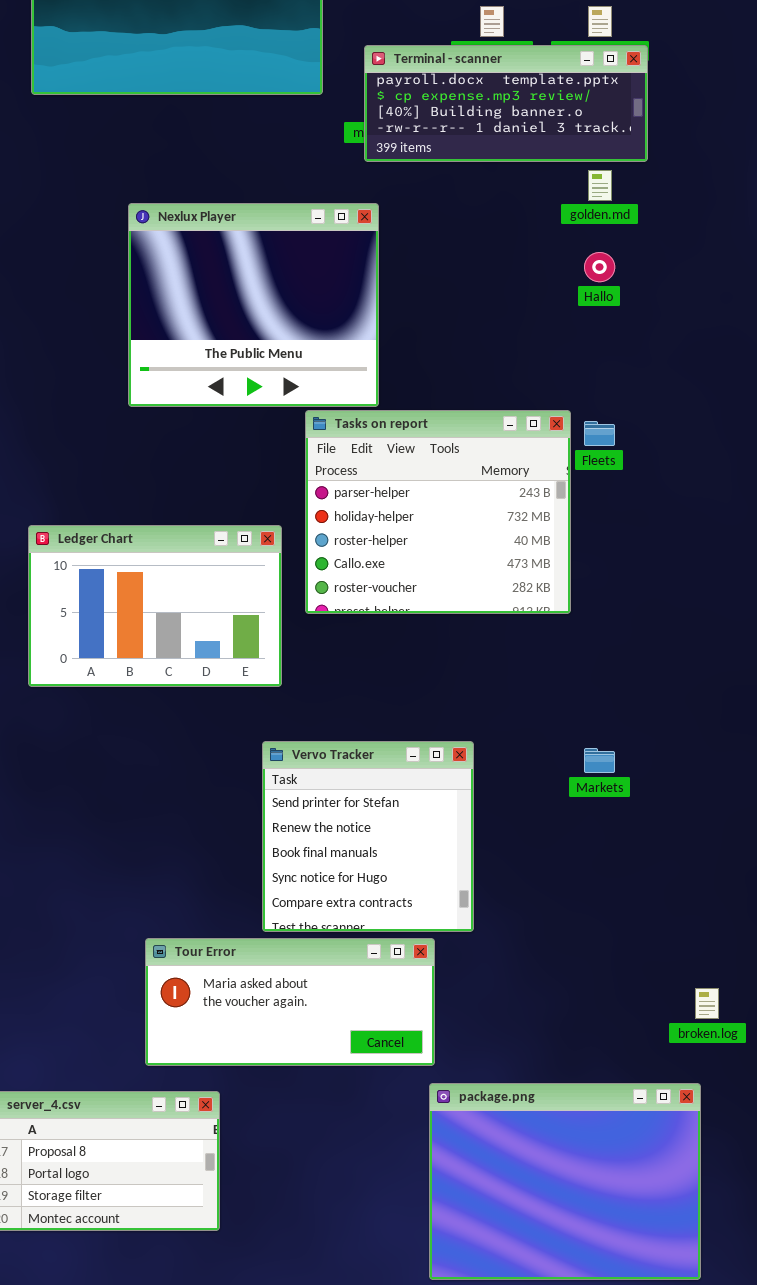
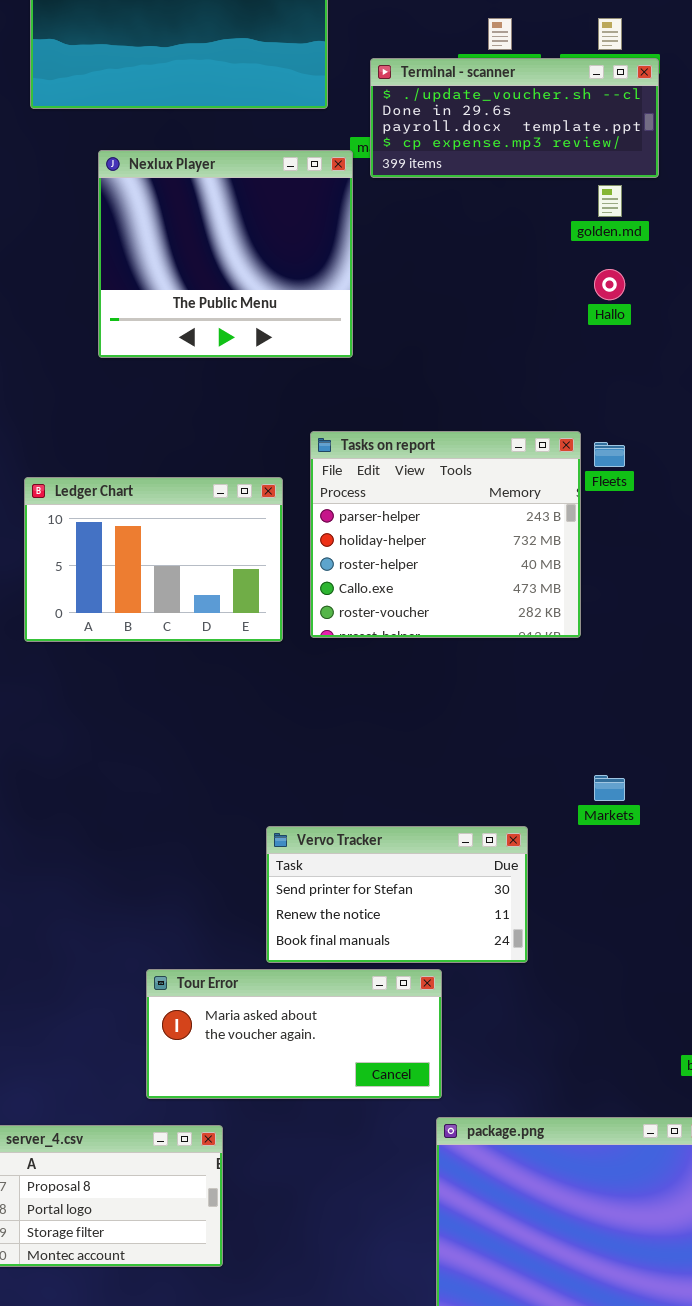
Terminal - scanner: [364,45,648,162] -> [370,58,659,178], scrolled up 2 rows
Nexlux Player: [128,203,379,407] -> [98,150,353,358], moved
Ledger Chart: [28,525,282,687] -> [24,477,283,642], moved
Vervo Tracker: [262,741,474,932] -> [266,826,528,963], resized

